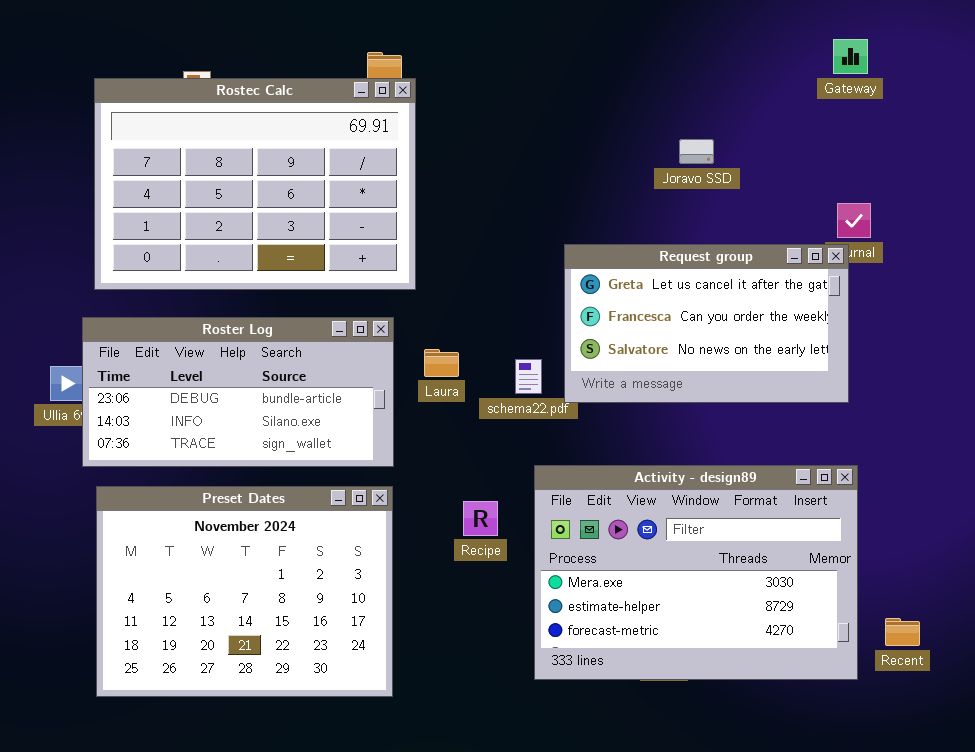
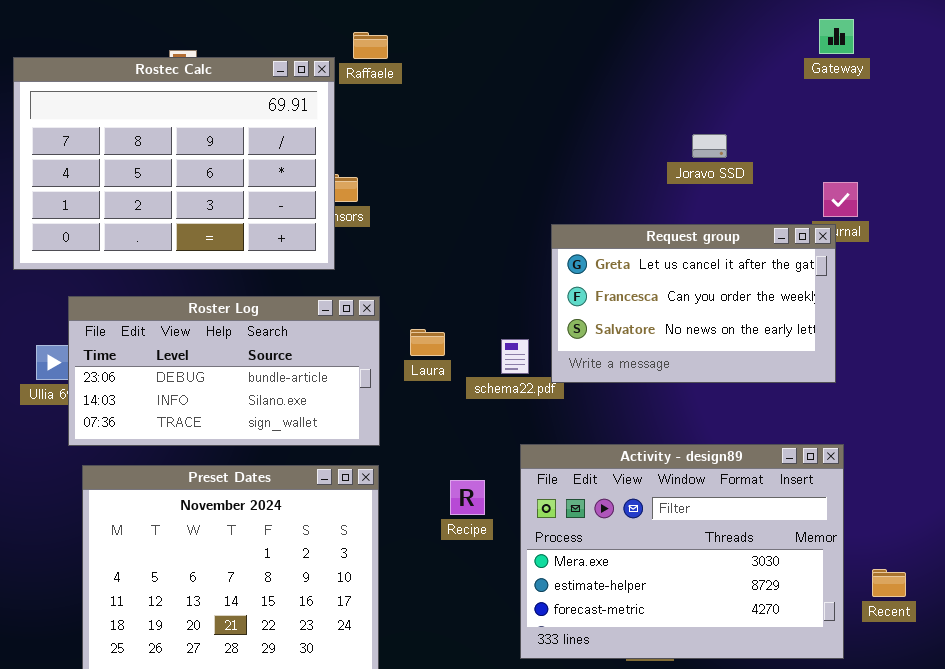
Rostec Calc: [94,78,416,290] -> [13,57,335,270], moved
Joravo SSD: [679,139,714,164] -> [692,134,727,158], moved
Recent: [885,618,920,646] -> [872,569,906,597], moved

